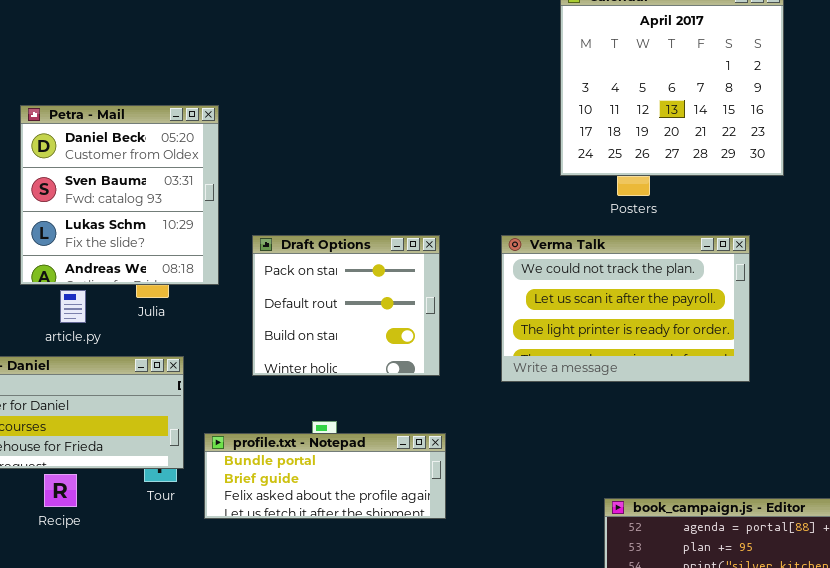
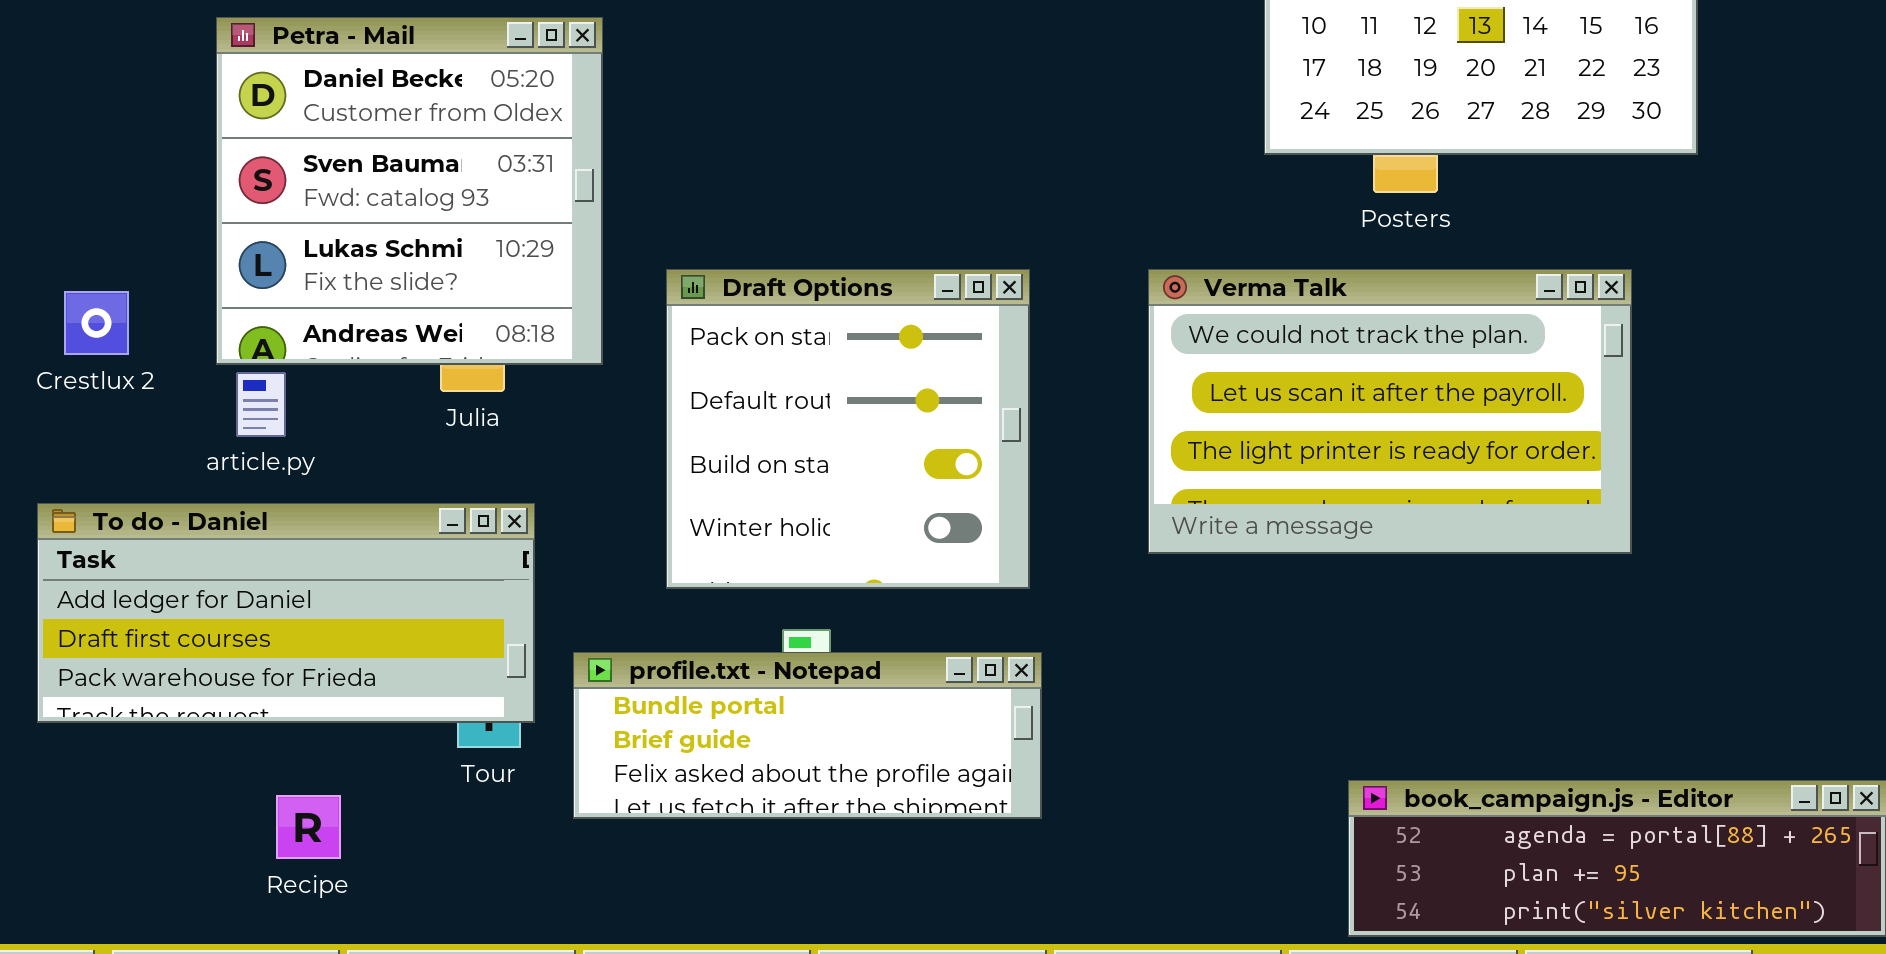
Draft Options: [252,235,440,376] -> [666,269,1030,589], resized
article.py: [60,290,86,323] -> [236,372,286,437], moved
Recipe: [44,474,77,507] -> [276,795,341,859], moved

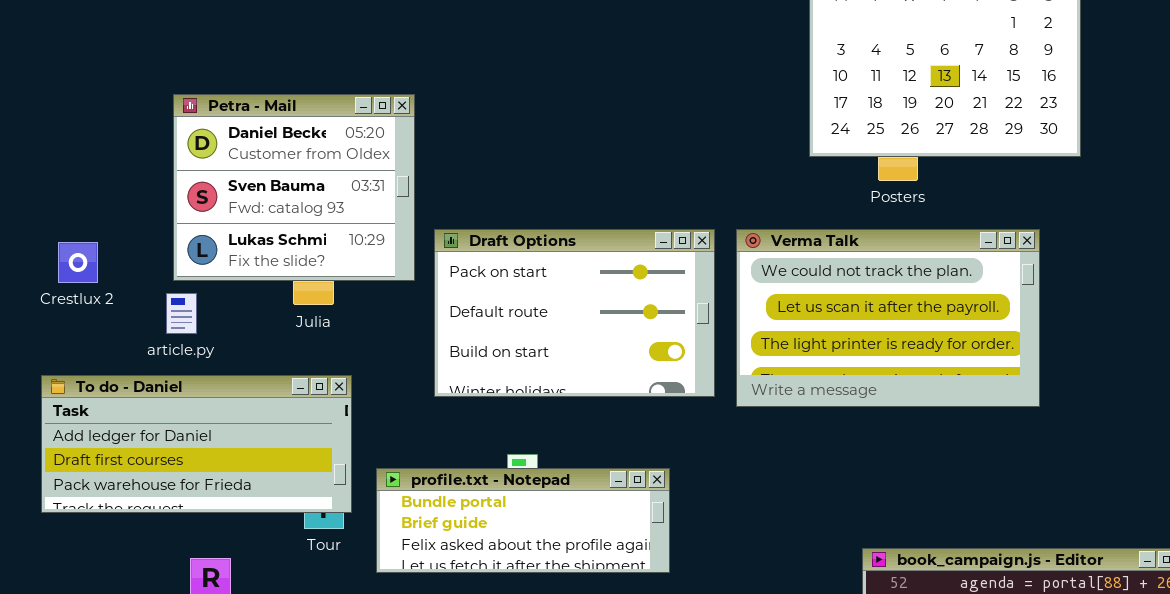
Petra - Mail: [216,17,603,365] -> [173,94,415,281], moved, resized
Draft Options: [666,269,1030,589] -> [434,229,715,397], resized

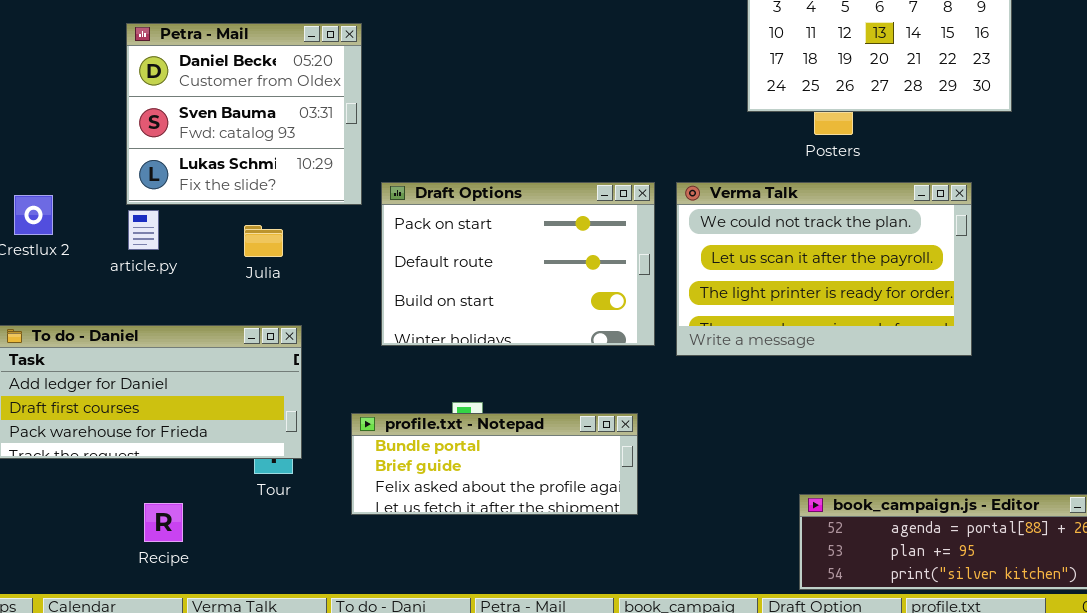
Petra - Mail: [173,94,415,281] -> [126,23,362,205], moved
article.py: [166,293,197,334] -> [128,210,159,250], moved
profile.txt - Notepad: [376,468,670,573] -> [351,413,638,515], moved

